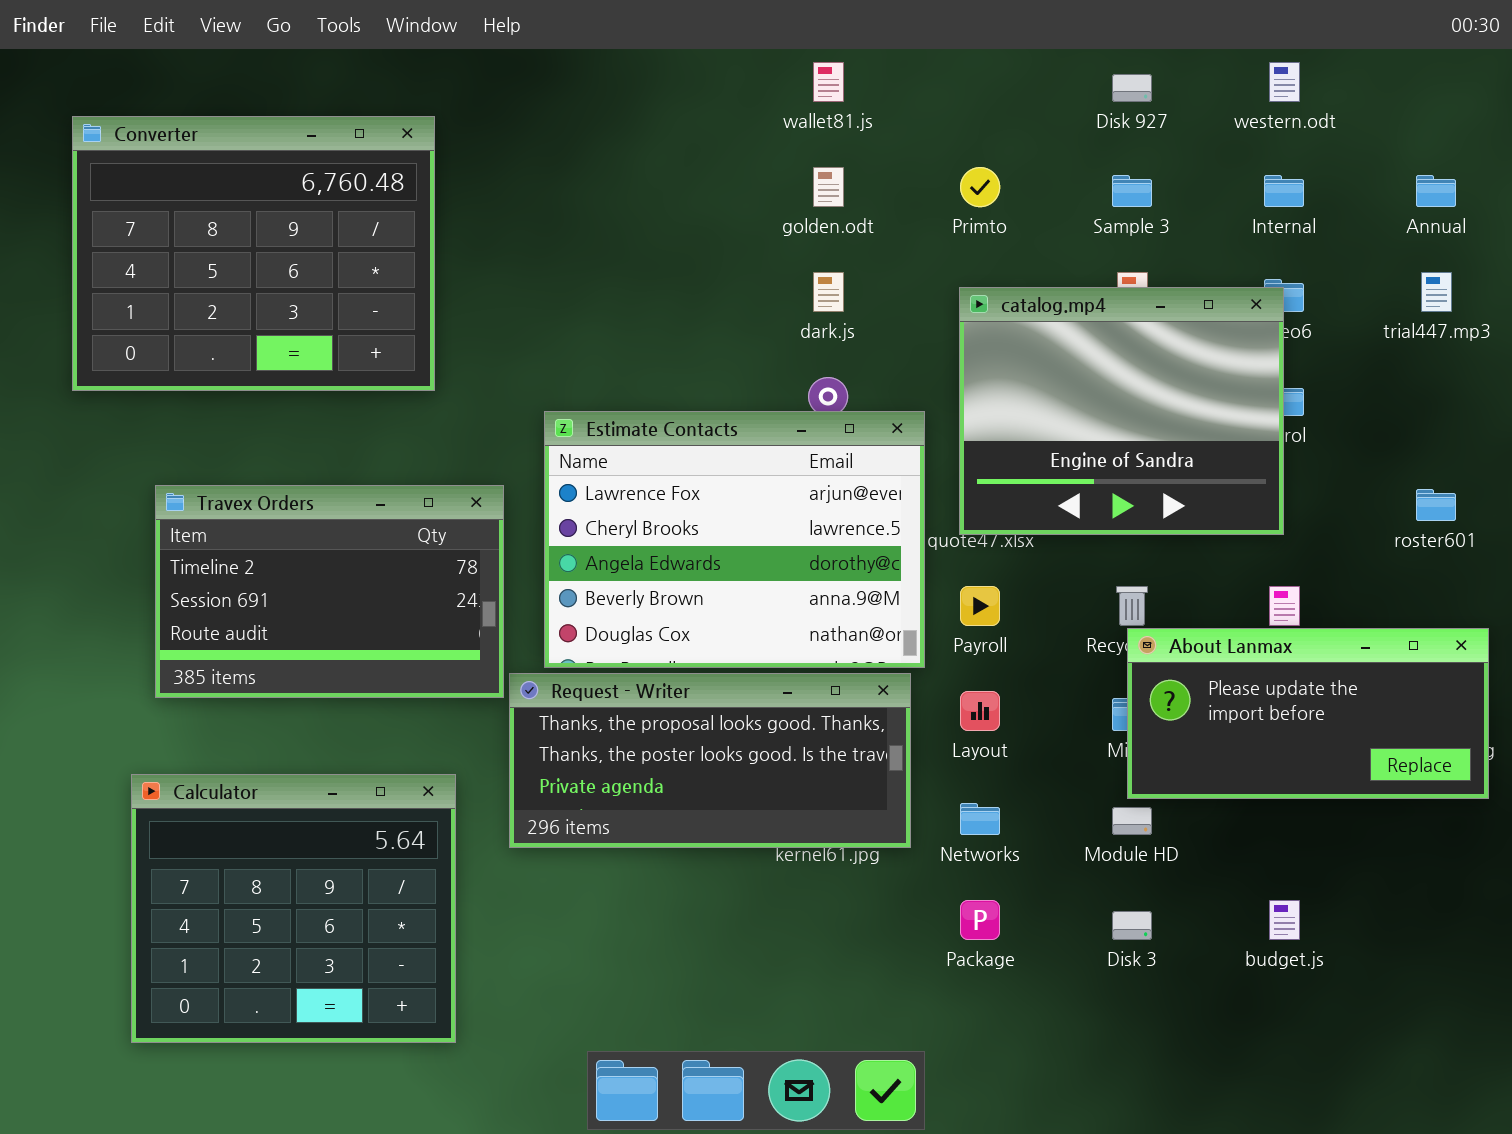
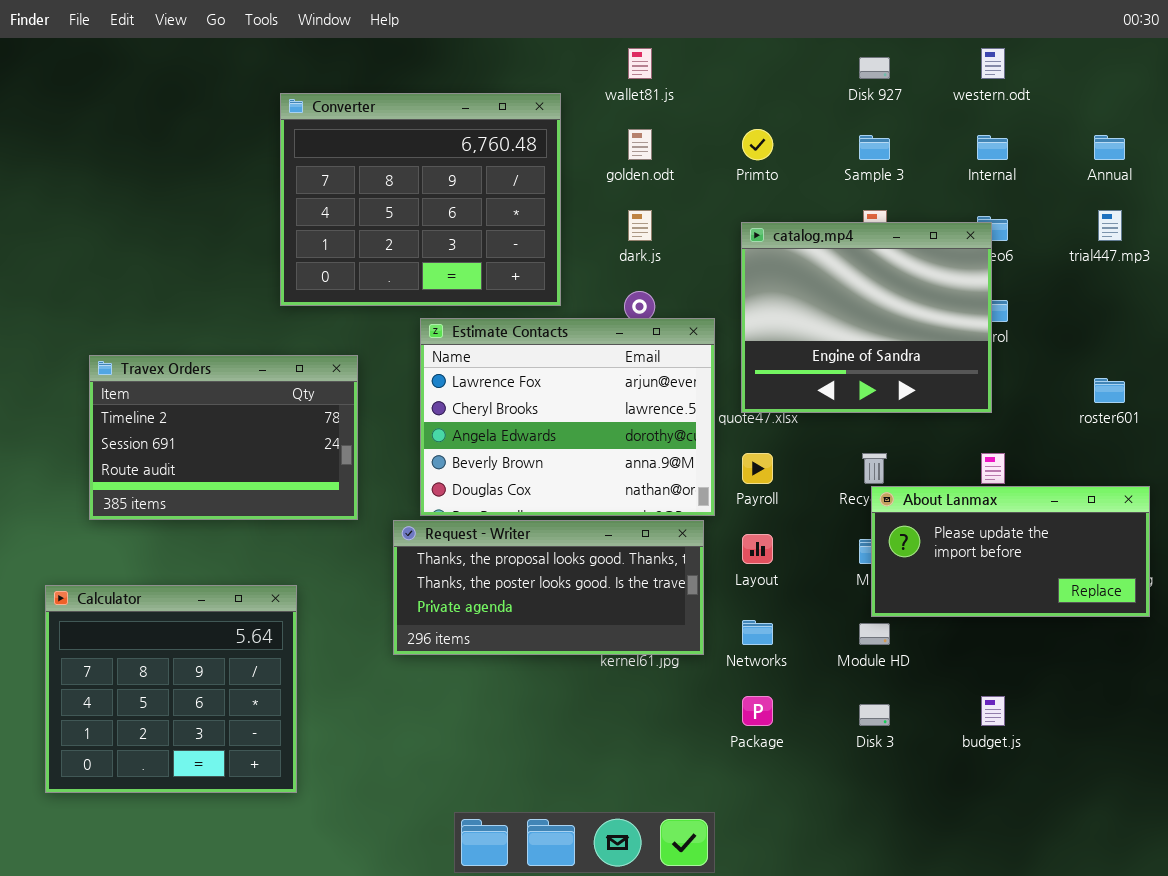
Converter: [72,116,435,391] -> [280,93,561,306], moved
Travex Orders: [155,485,504,698] -> [89,355,358,520], moved
Calculator: [131,774,456,1043] -> [45,585,297,793], moved

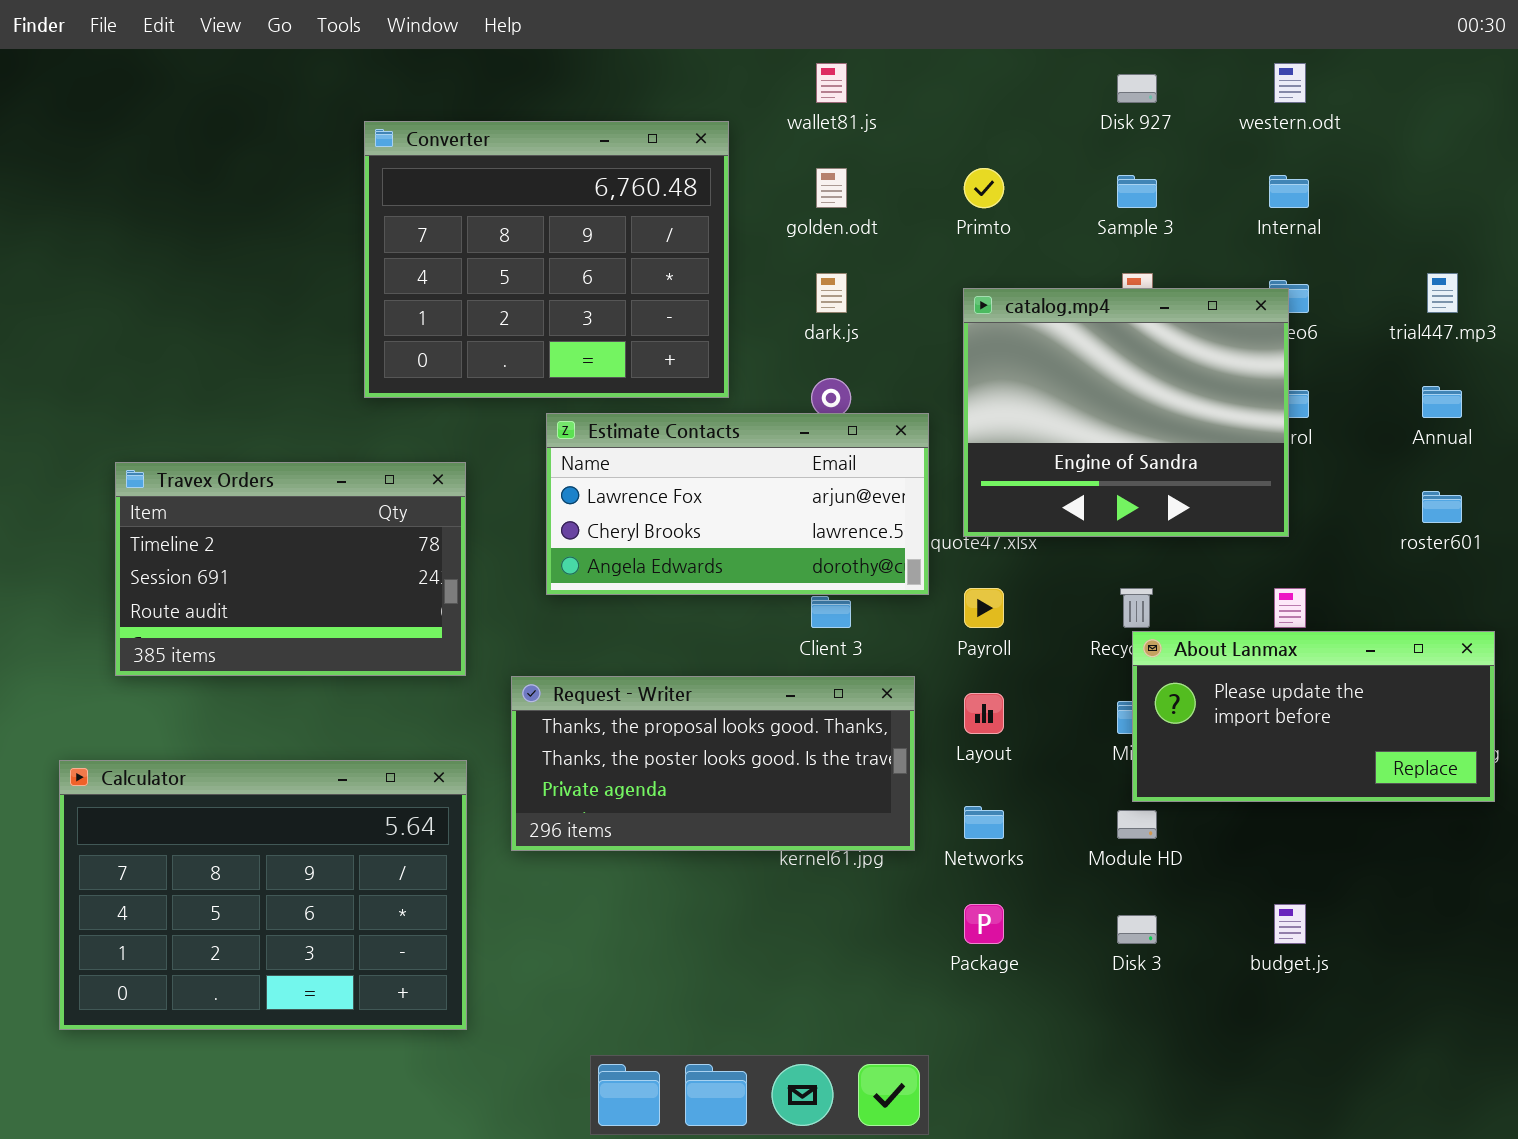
Annual: [1094,135,1125,160] -> [1422,386,1462,418], moved
Estimate Contacts: [420,318,715,516] -> [546,413,929,595], resized
Calculator: [45,585,297,793] -> [59,760,467,1030], resized

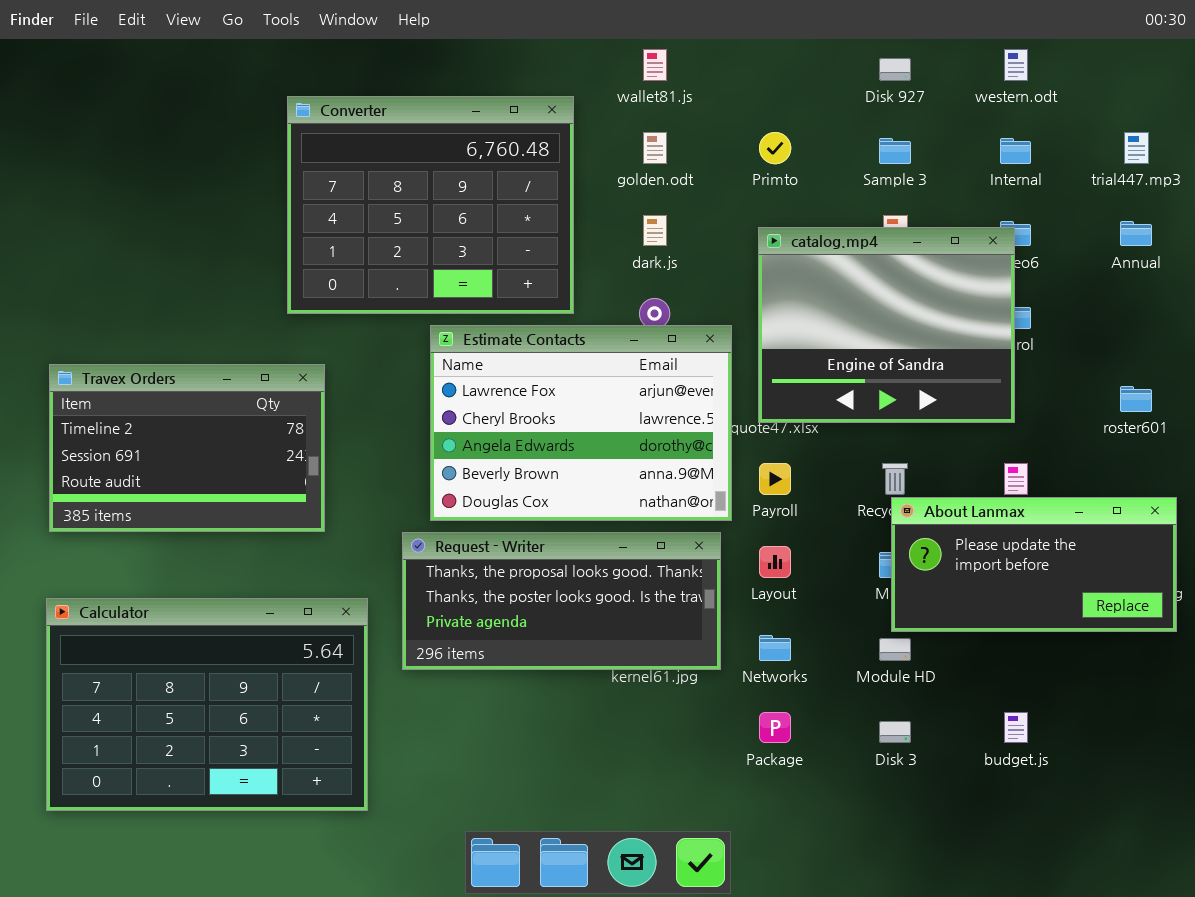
trial447.mp3: [1427,273,1458,313] -> [1124,132,1149,164], moved
Annual: [1422,386,1462,418] -> [1120,221,1152,246], moved
Estimate Contacts: [546,413,929,595] -> [430,325,732,521], resized
Travex Orders: [115,462,466,676] -> [49,364,325,532], moved

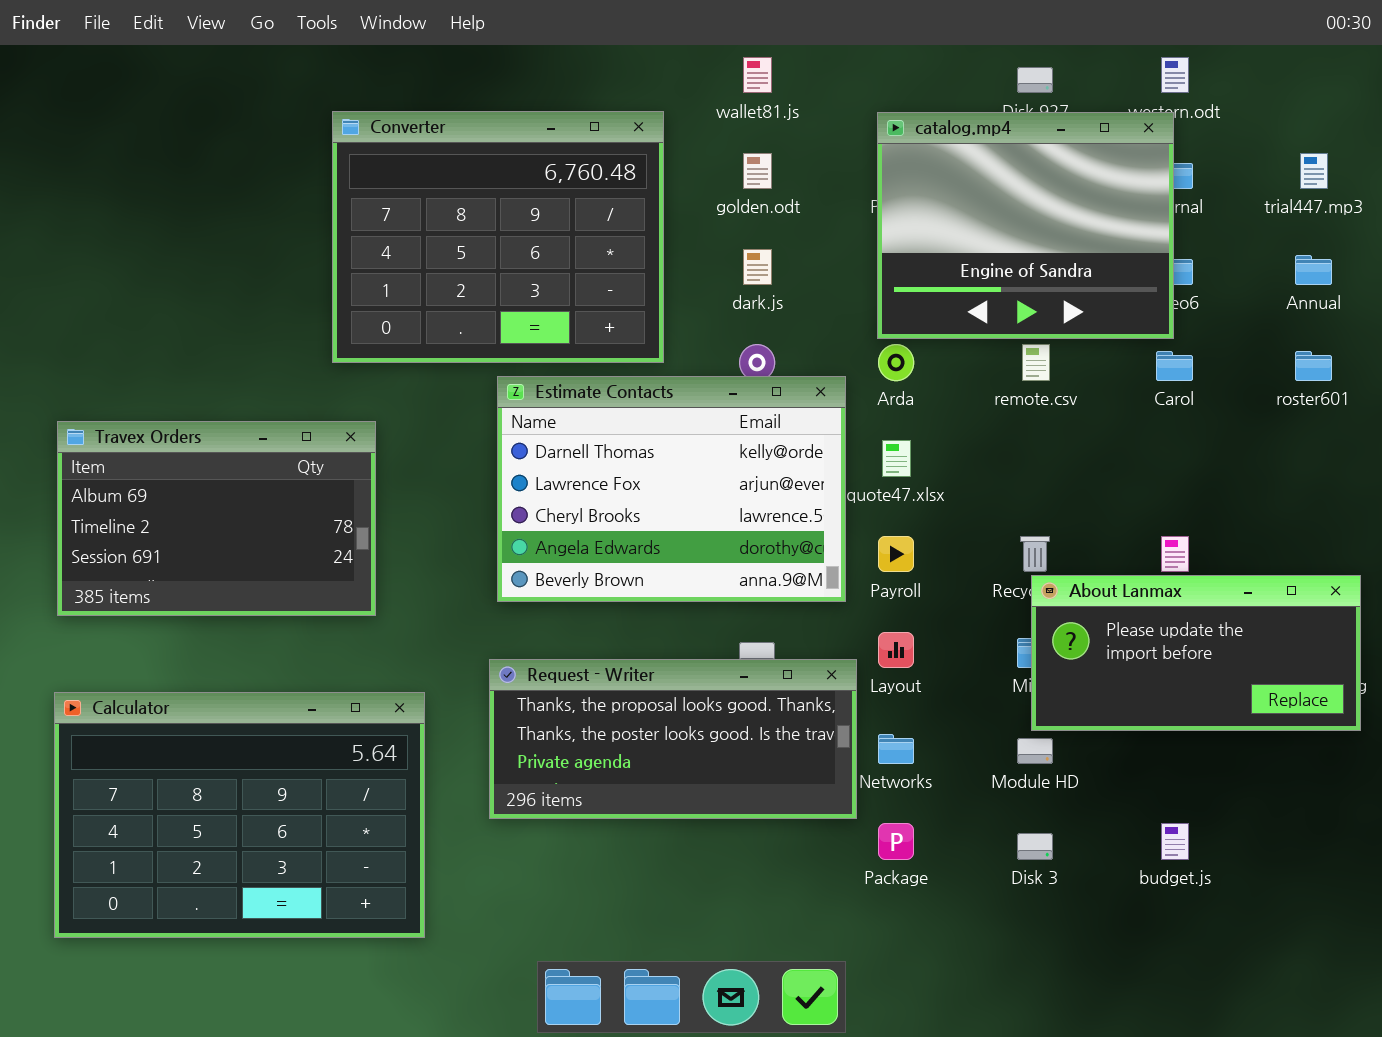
catalog.mp4: [758,227,1015,423] -> [877,112,1174,339], moved
Estimate Contacts: [430,325,732,521] -> [497,376,846,602], scrolled up 1 row
Travex Orders: [49,364,325,532] -> [57,421,376,616], scrolled up 1 row
roster601: [1120,386,1152,412] -> [1295,351,1332,381], moved
Request - Writer: [402,532,721,670] -> [489,659,857,819], moved

